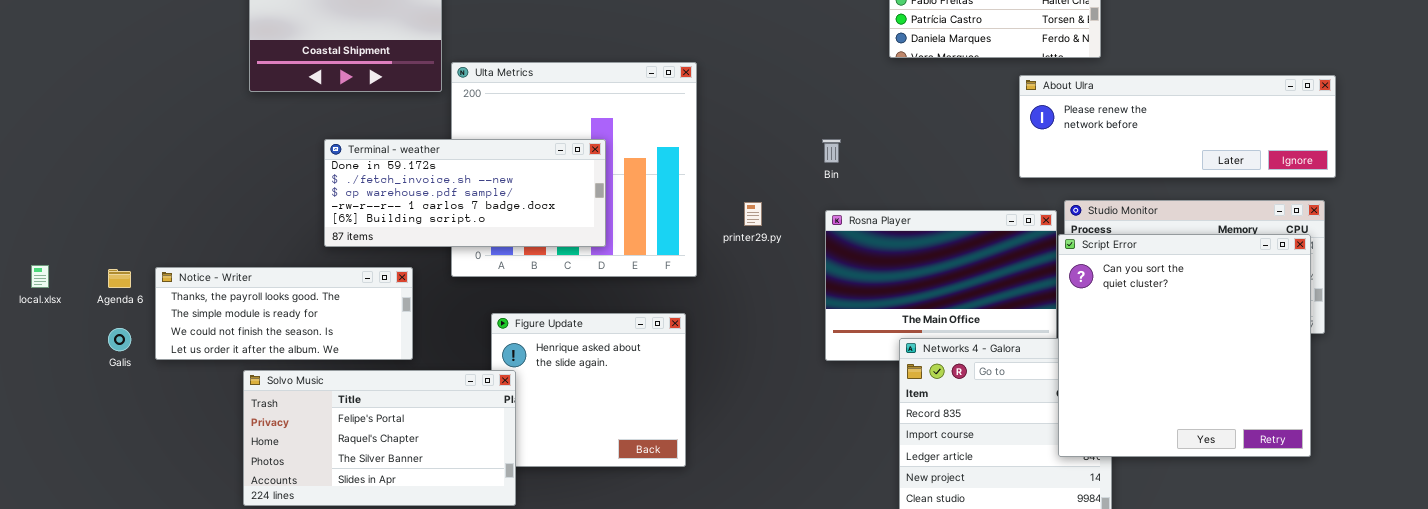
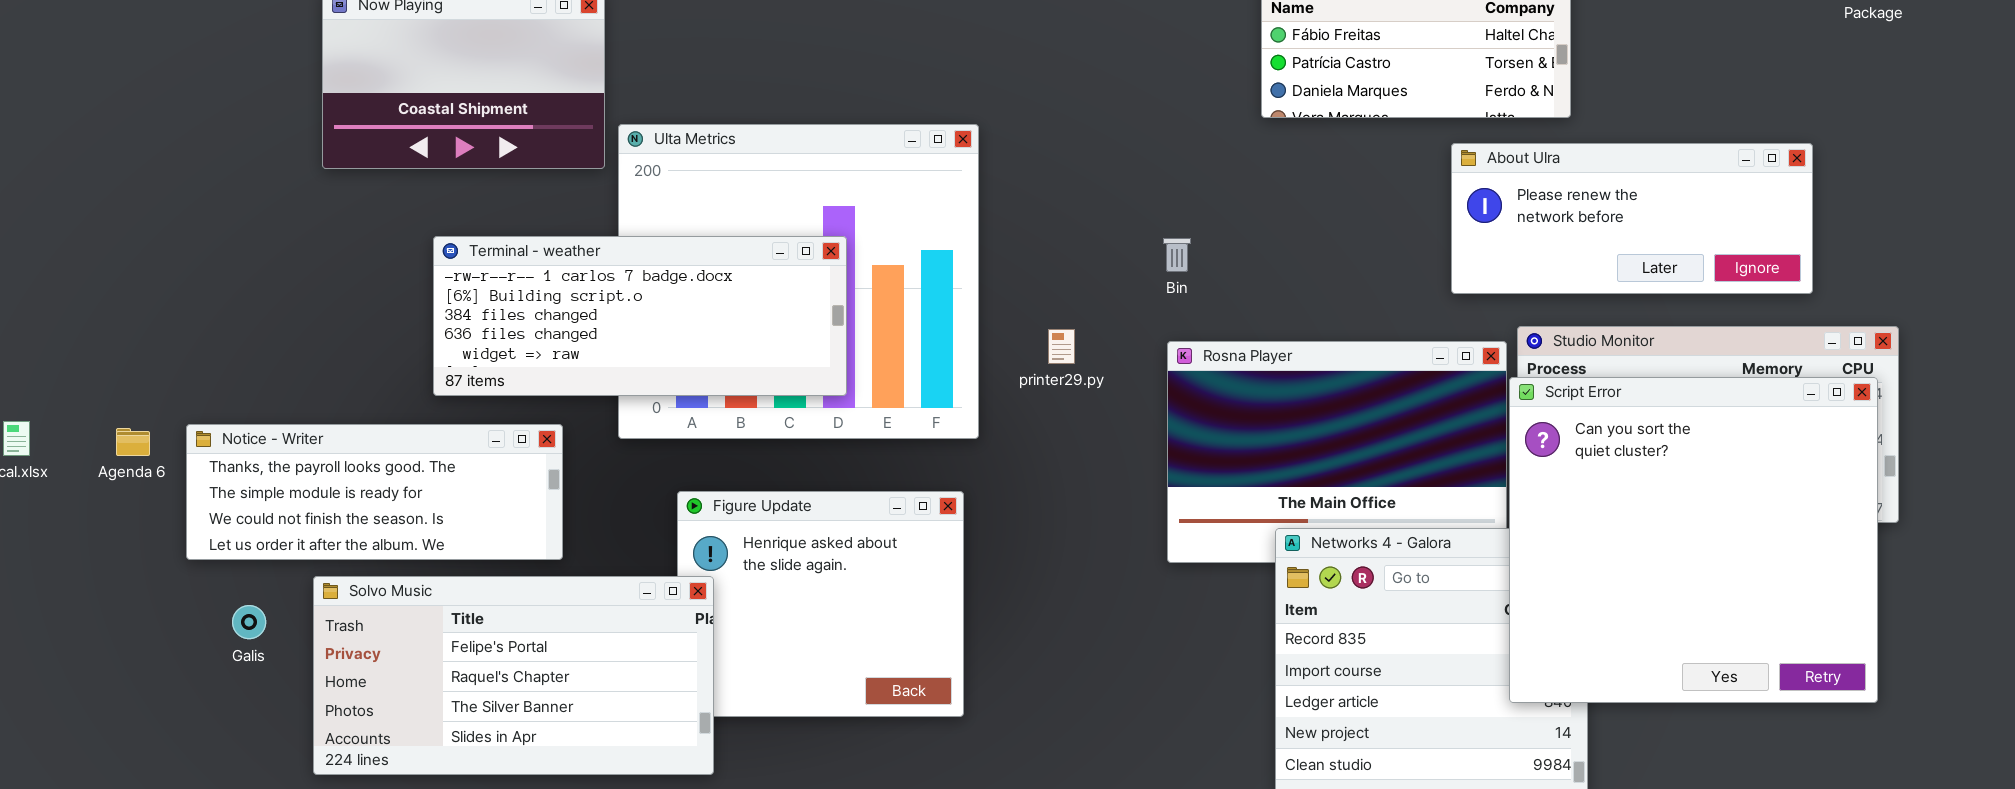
About Ulra: [1019,75,1336,178] -> [1451,143,1813,294], resized
Terminal - weather: [324,139,606,247] -> [433,236,847,396], scrolled down 3 rows
Galis: [108,328,131,351] -> [232,605,266,639], moved

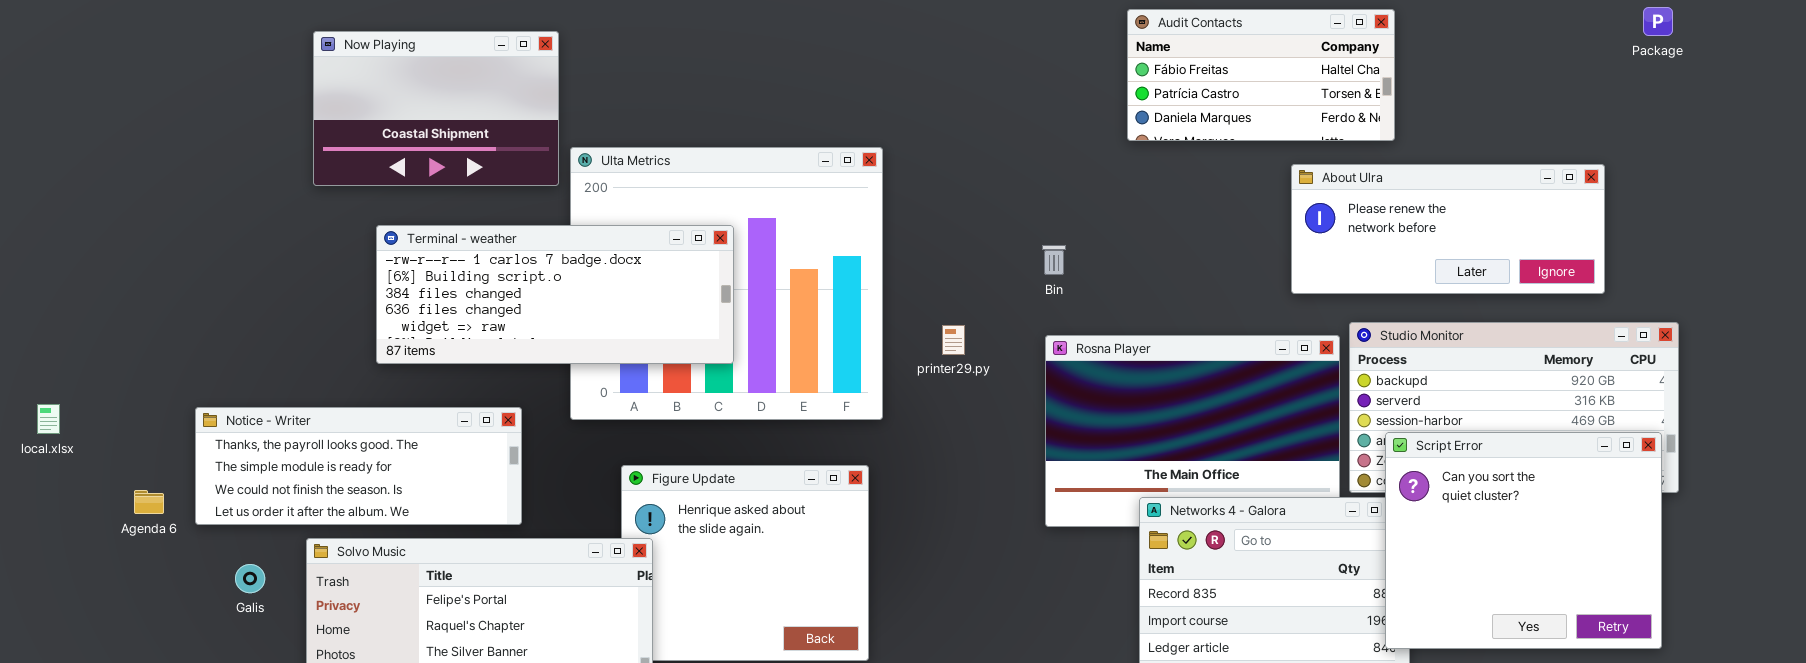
Terminal - weather: [433,236,847,396] -> [376,225,734,364], moved
Script Error: [1509,377,1878,703] -> [1385,432,1662,649], resized
Agenda 6: [116,428,150,456] -> [134,490,164,514], moved

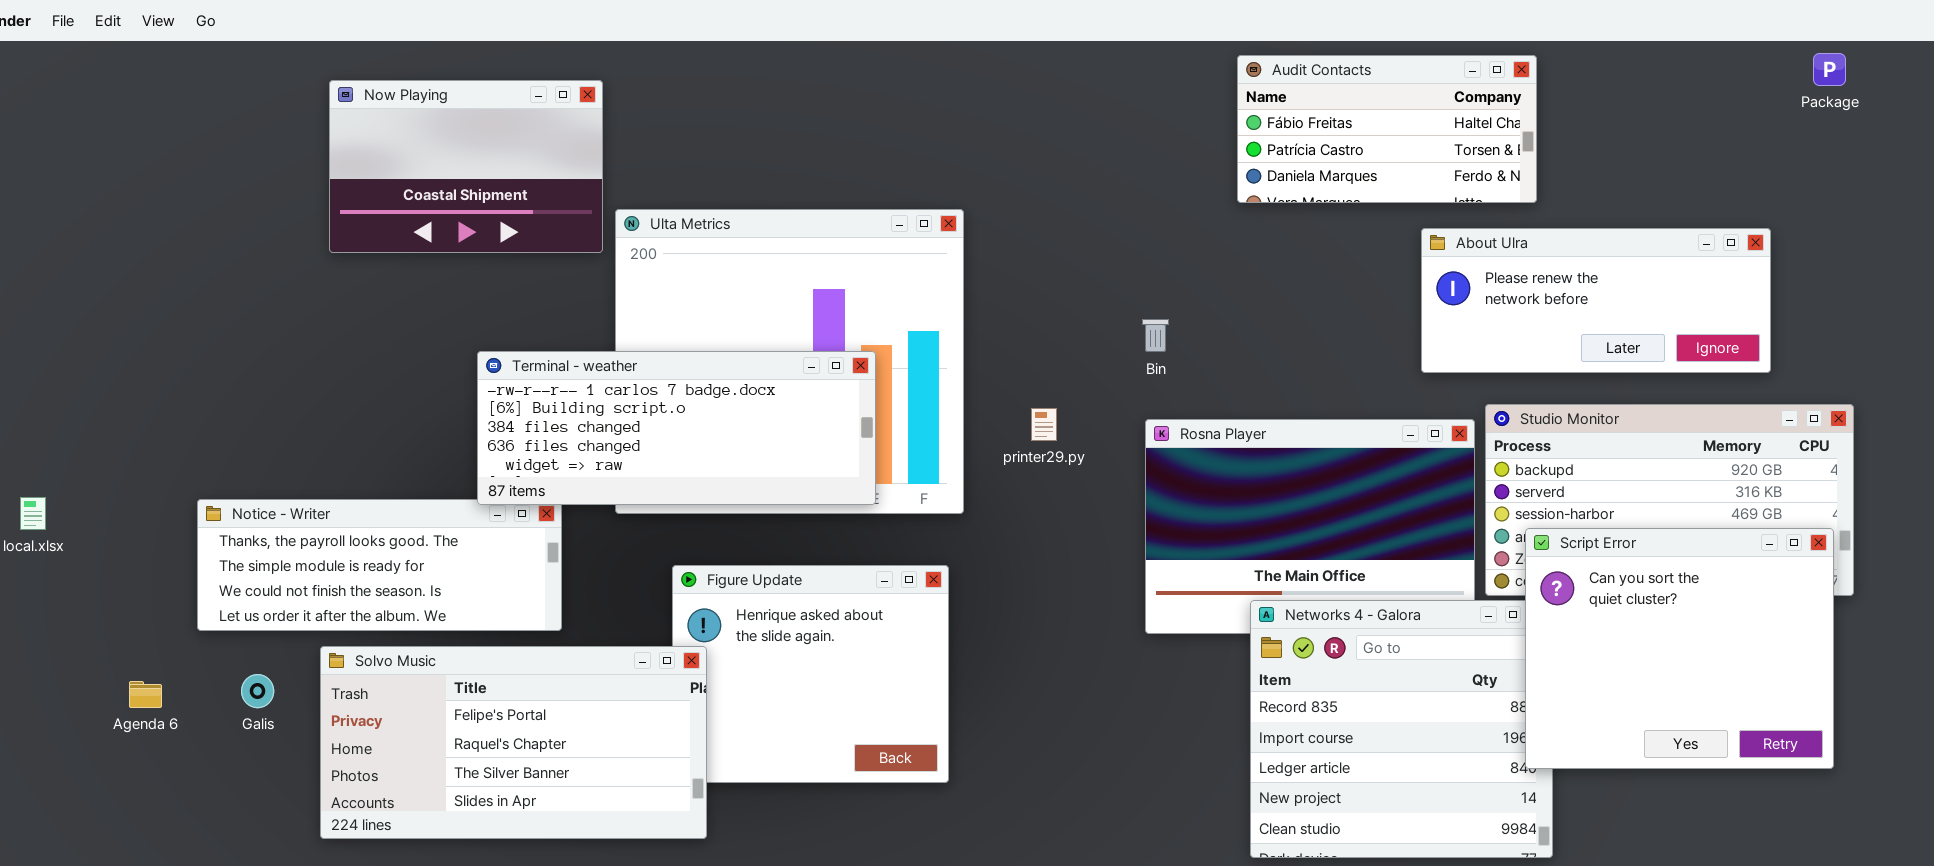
Terminal - weather: [376,225,734,364] -> [477,351,876,505], moved
Agenda 6: [134,490,164,514] -> [129,681,162,708], moved

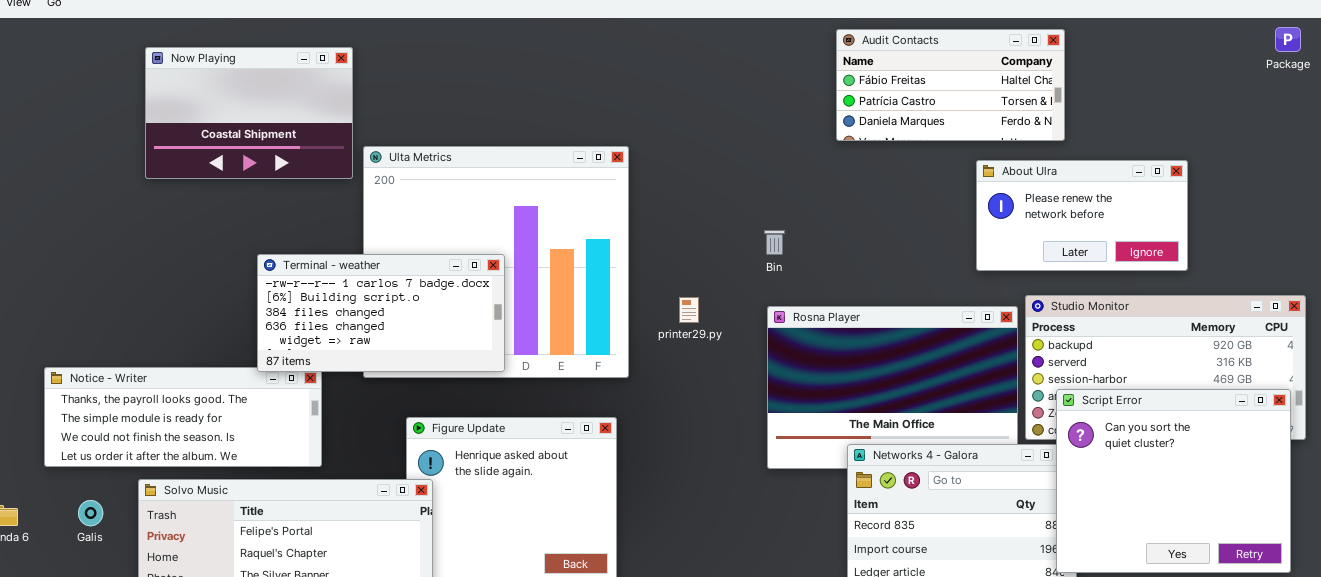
About Ulra: [1421,228,1771,373] -> [976,160,1188,271], resized
Terminal - weather: [477,351,876,505] -> [257,254,505,372], resized

